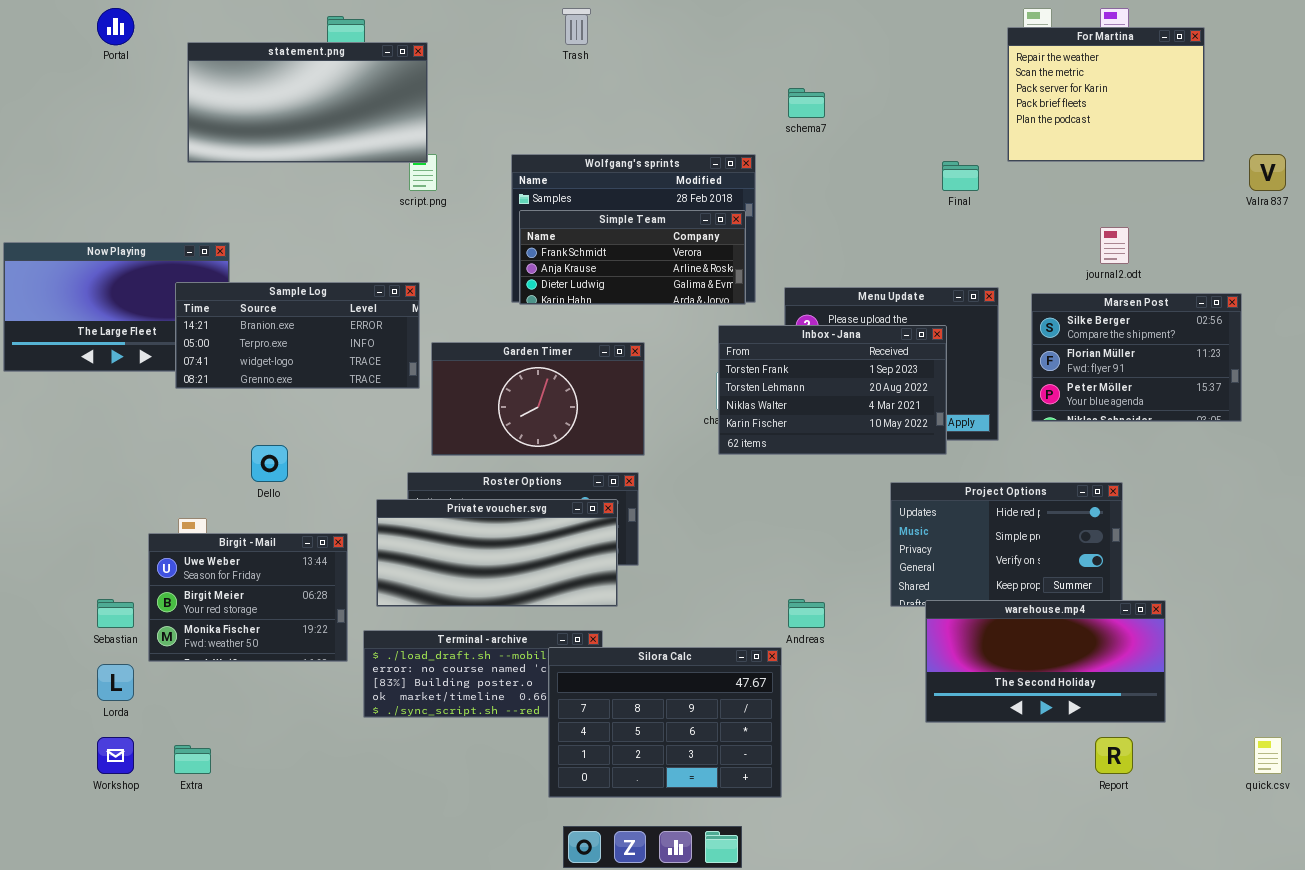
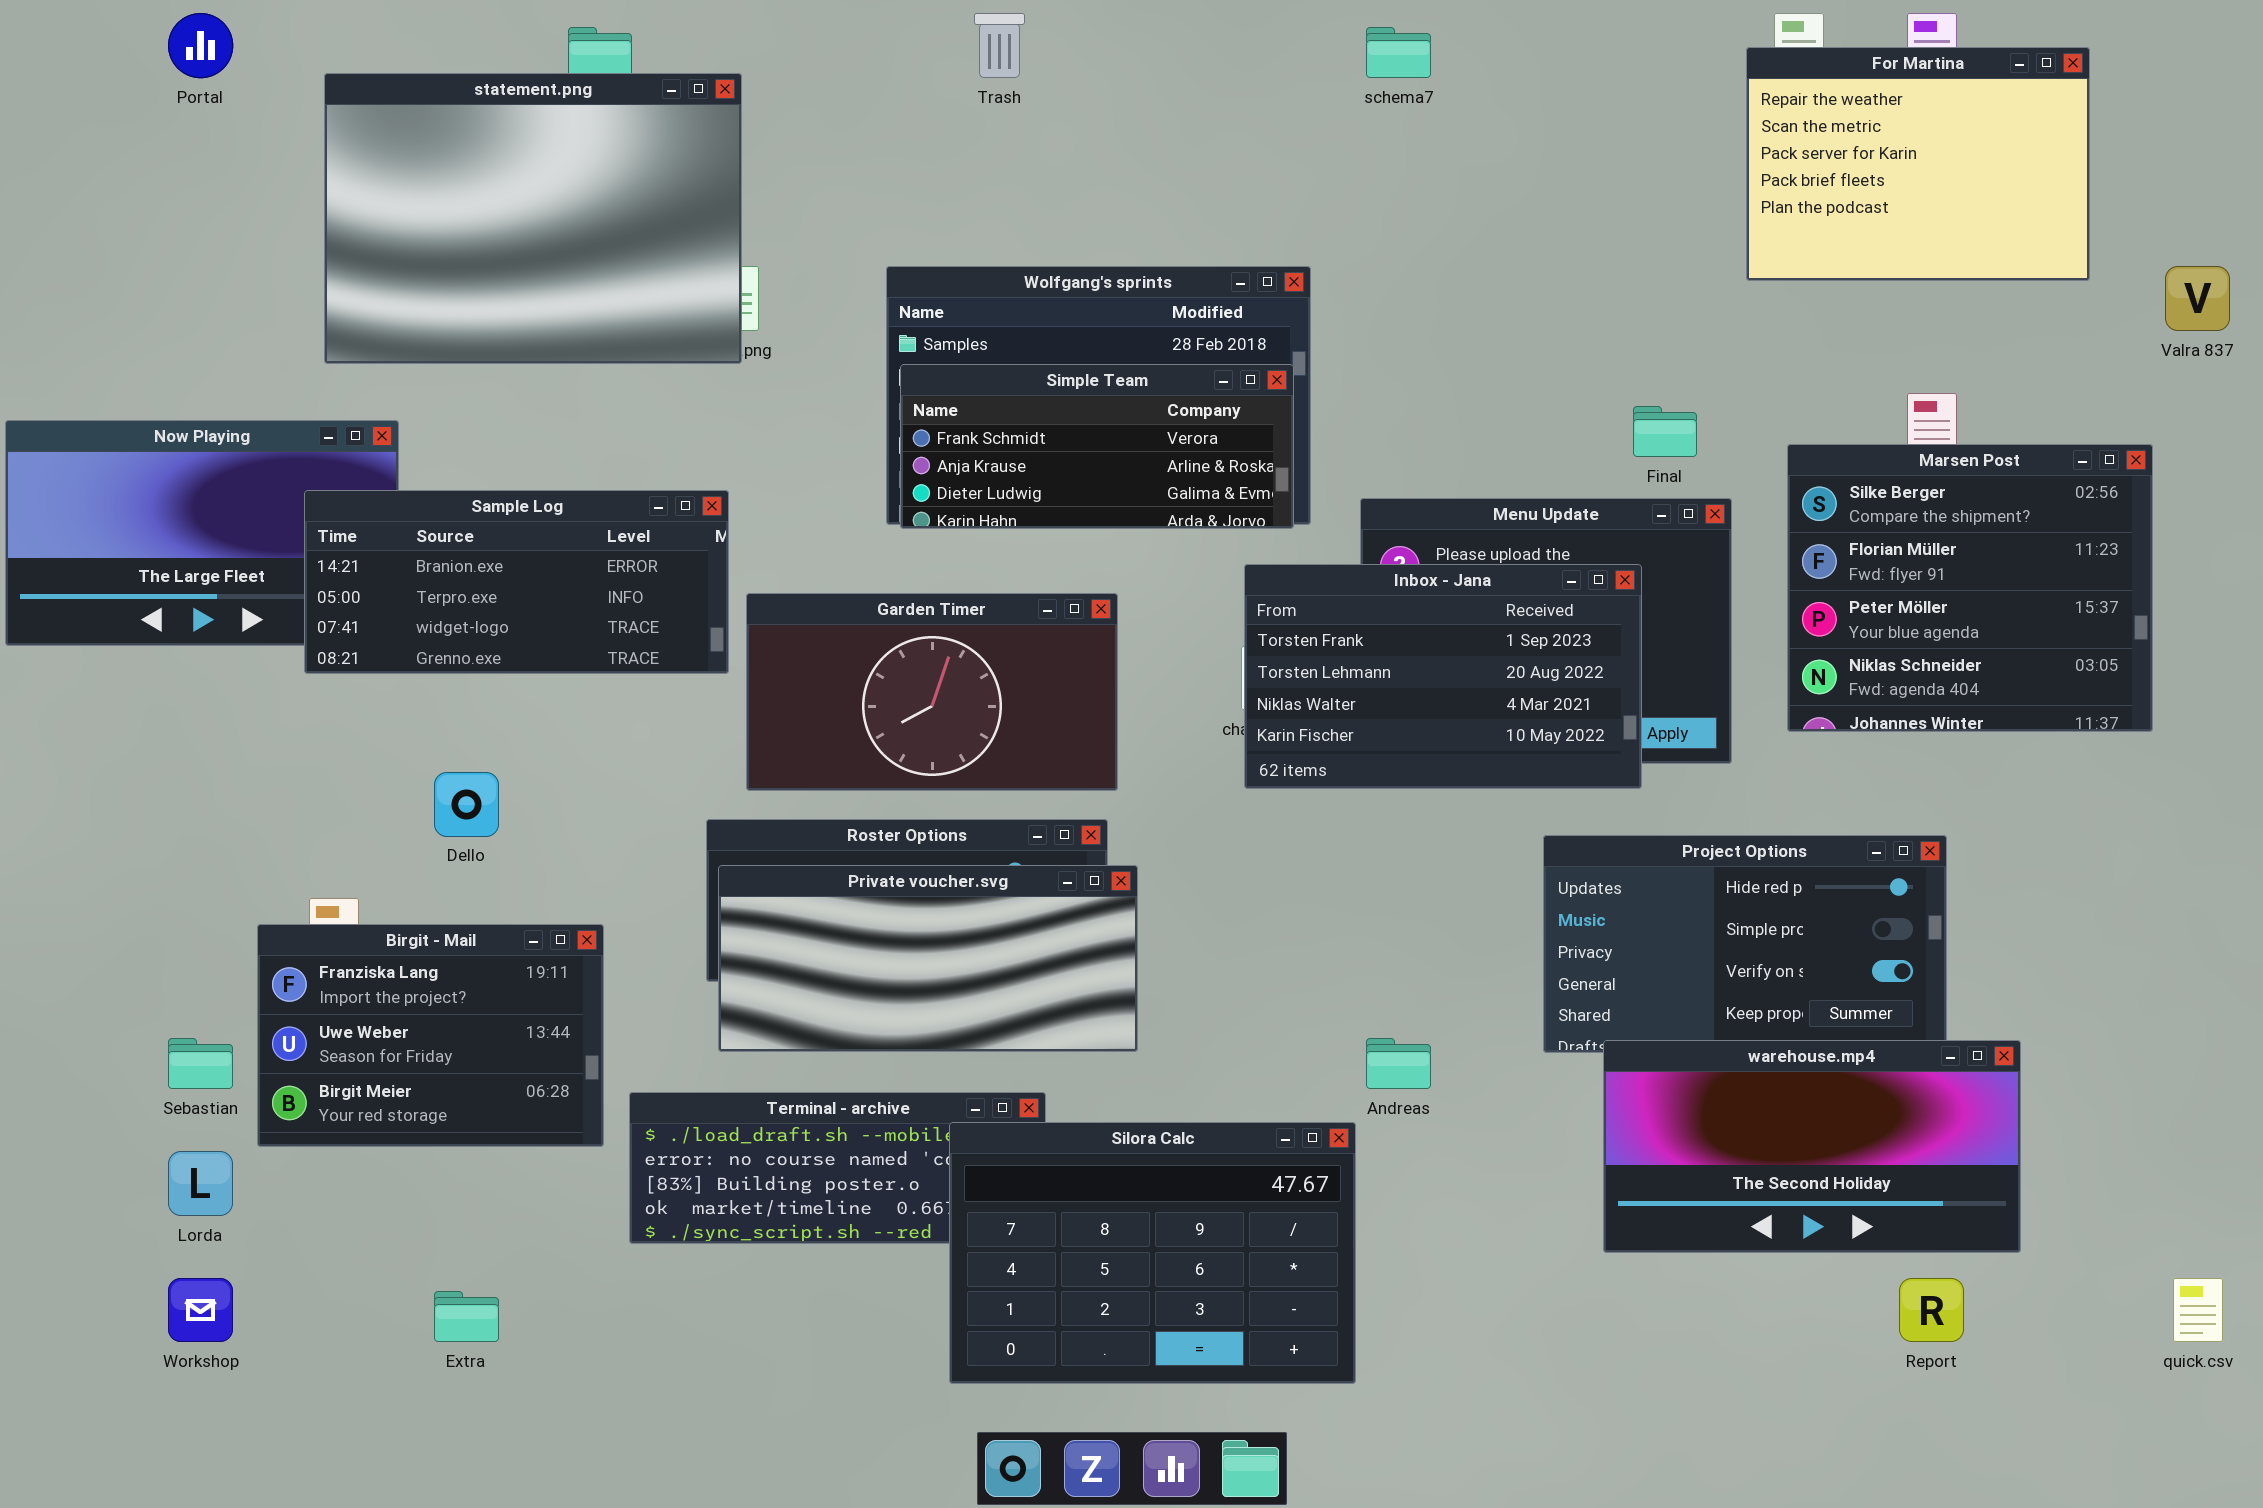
statement.png: [187,42,428,163] -> [324,73,742,364], resized
schema7: [788,88,825,118] -> [1366,27,1431,78], moved
Final: [942,161,979,191] -> [1633,406,1697,457], moved
Marsen Post: [1031,293,1242,422] -> [1787,444,2153,732], resized
Private voucher.svg: [376,499,618,607] -> [718,865,1138,1052], moved
Birgit - Mail: [148,533,348,662] -> [257,924,604,1147], scrolled up 1 row
Extra: [174,745,211,774] -> [434,1291,499,1342], moved

